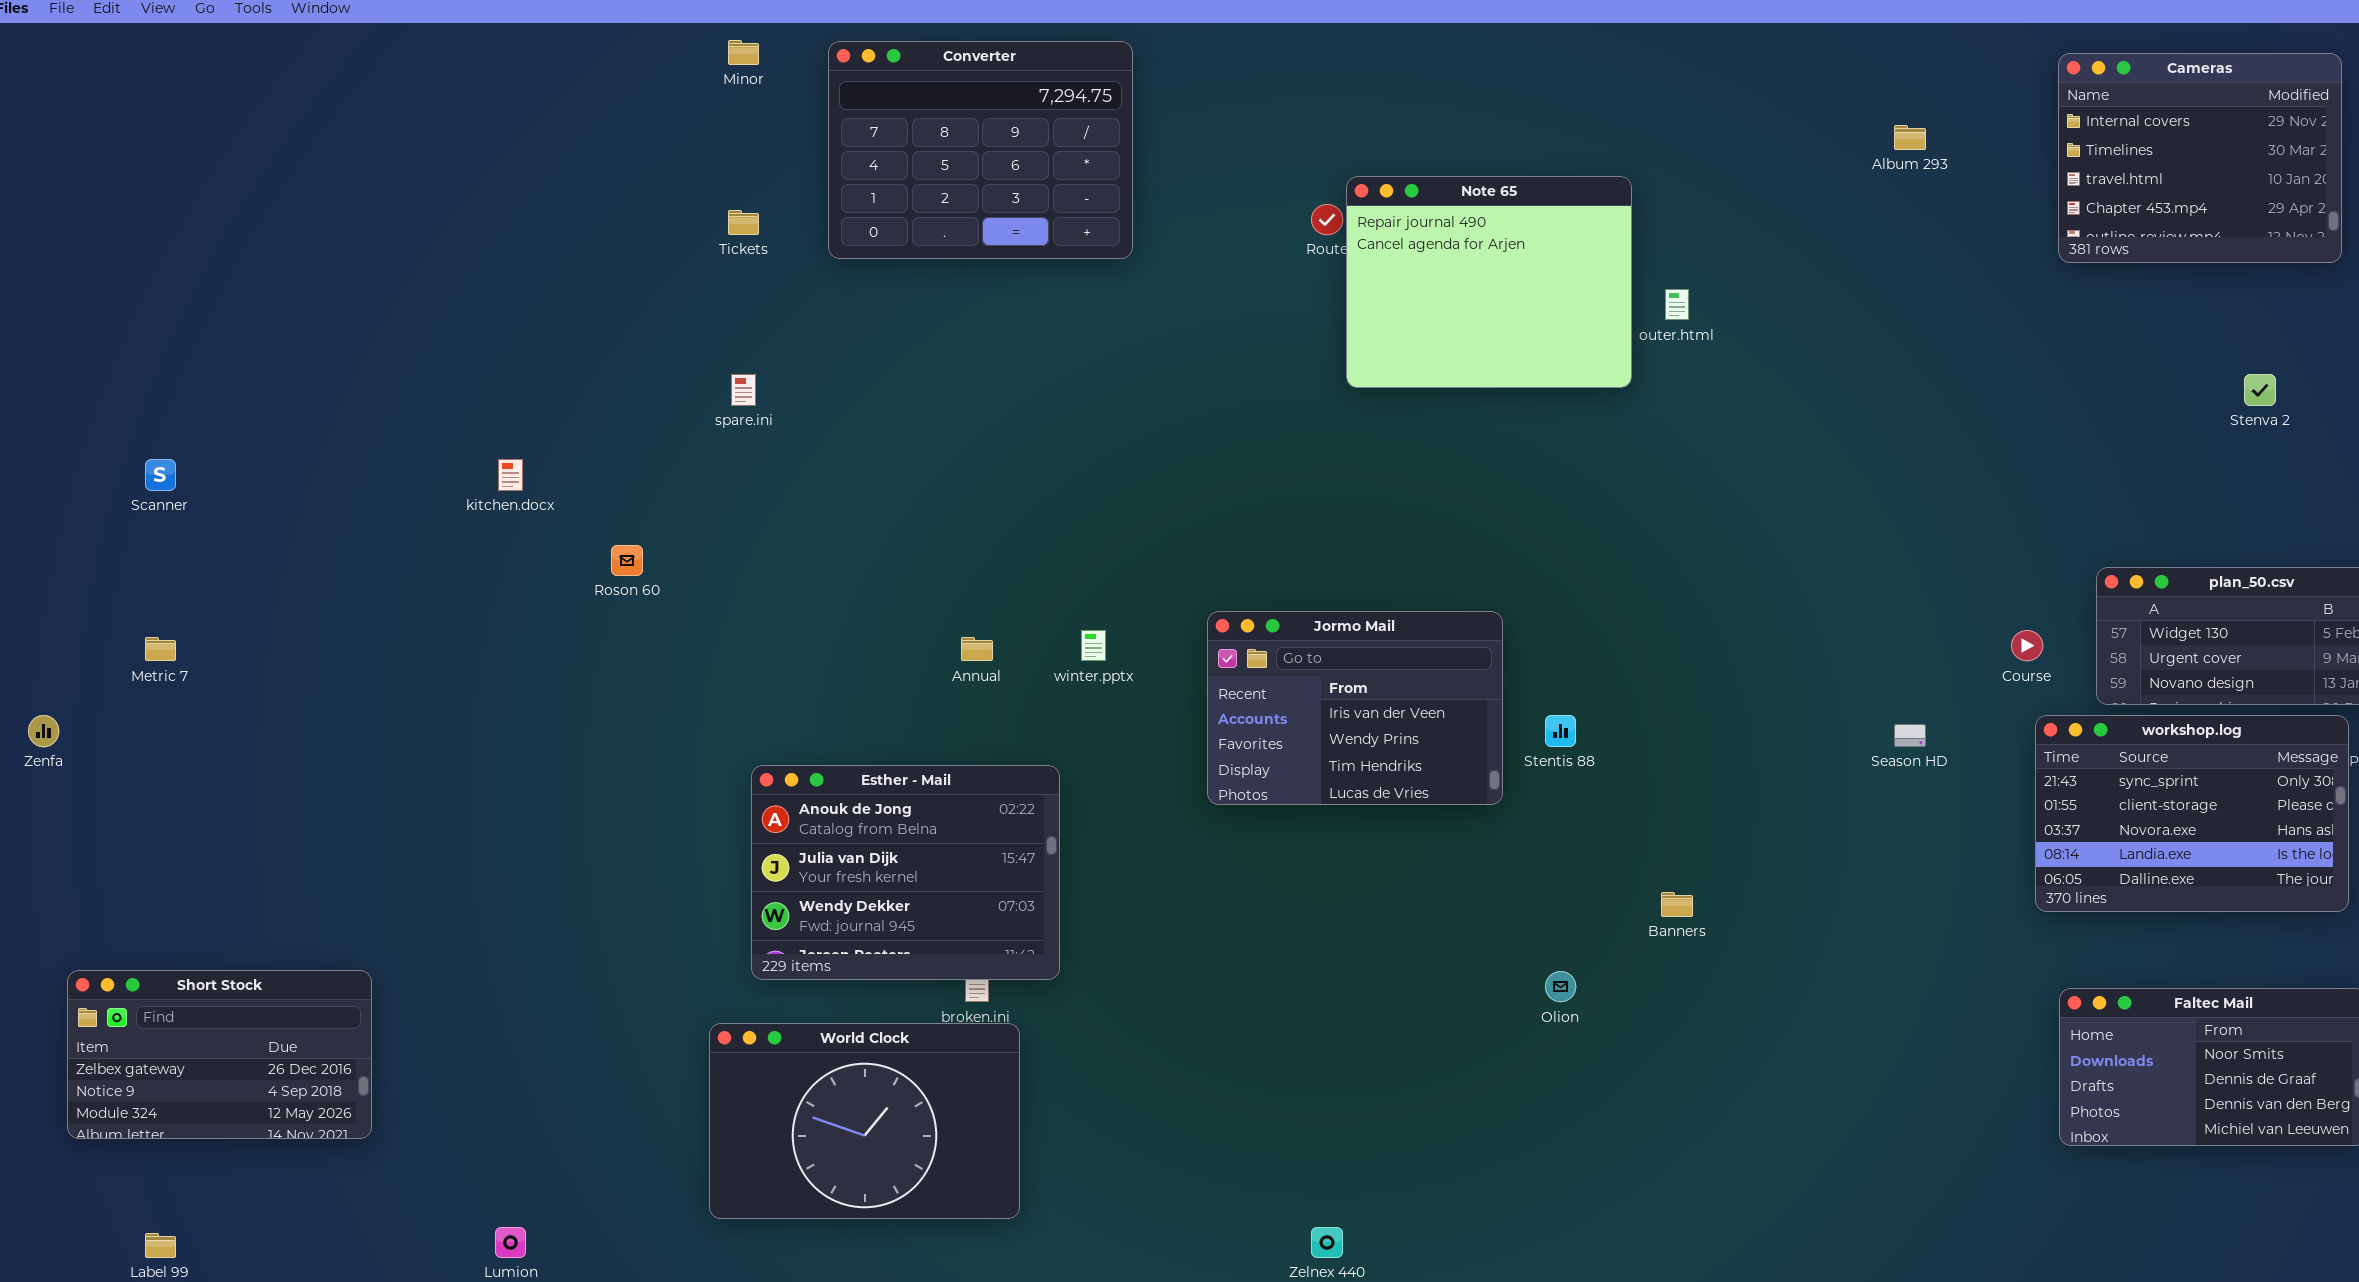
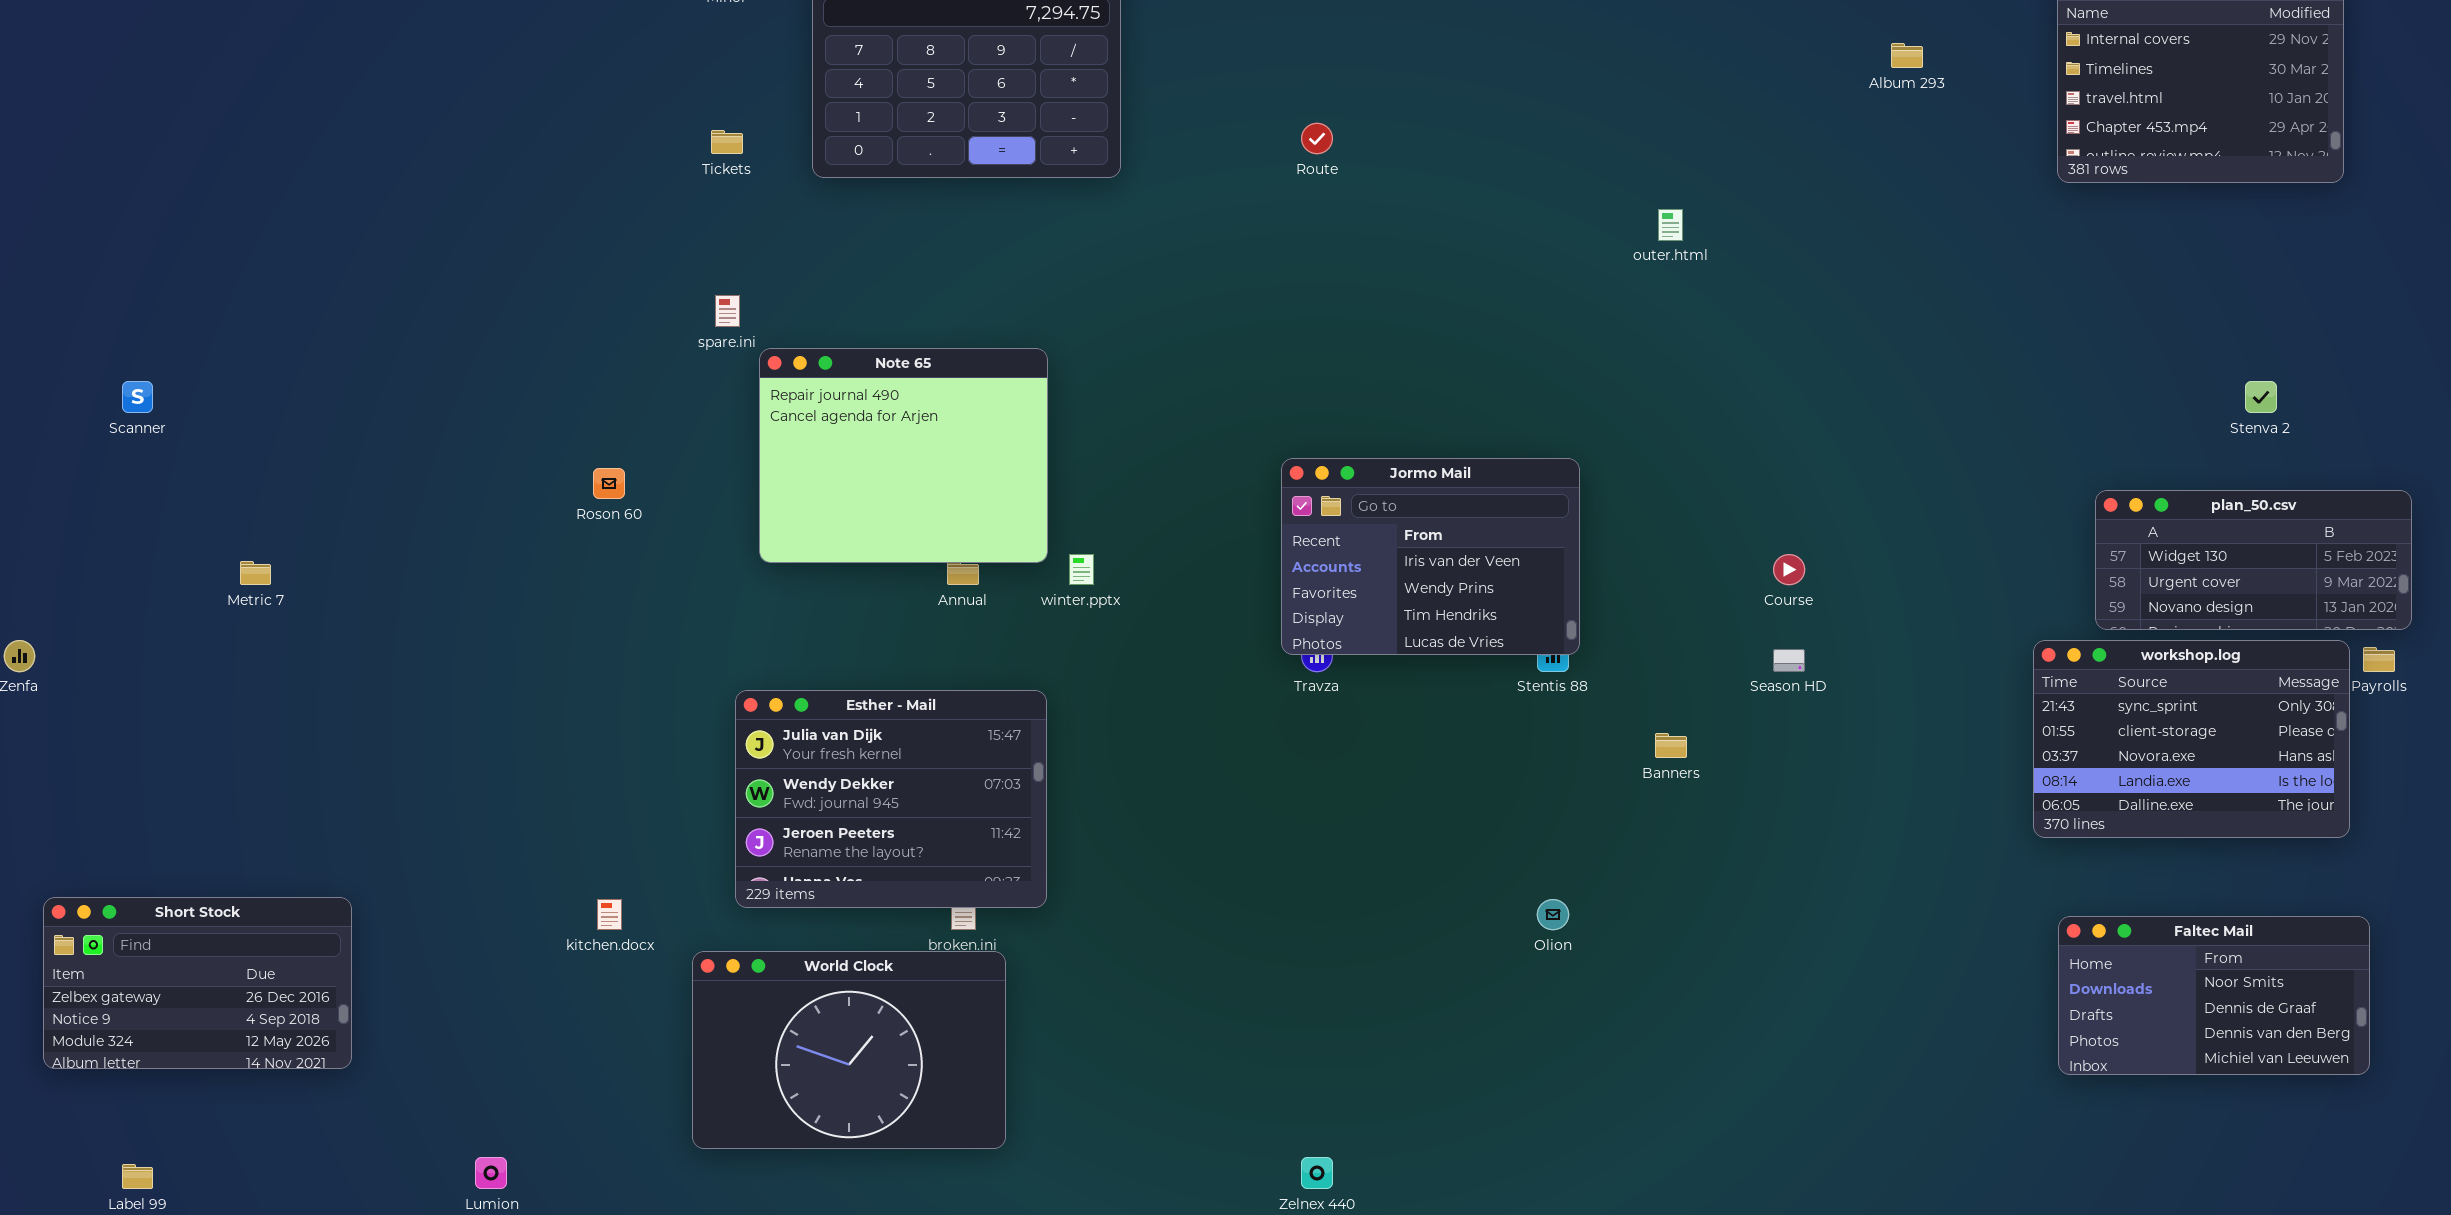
Note 65: [1346,176,1632,388] -> [759,348,1048,563], moved
Stenva 2: [2244,374,2276,406] -> [2245,381,2277,413], moved
kitchen.docx: [498,459,523,491] -> [597,899,622,930], moved
Jormo Mail: [1207,611,1503,805] -> [1281,458,1580,655], moved
Course: [2011,630,2043,661] -> [1773,554,1805,585], moved
Metric 7: [145,637,176,661] -> [240,561,271,585], moved
Season HD: [1894,724,1926,747] -> [1773,649,1805,672], moved
Esther - Mail: [751,765,1060,980] -> [735,690,1047,908], scrolled down 1 row
Banners: [1661,892,1693,917] -> [1655,733,1687,758], moved

